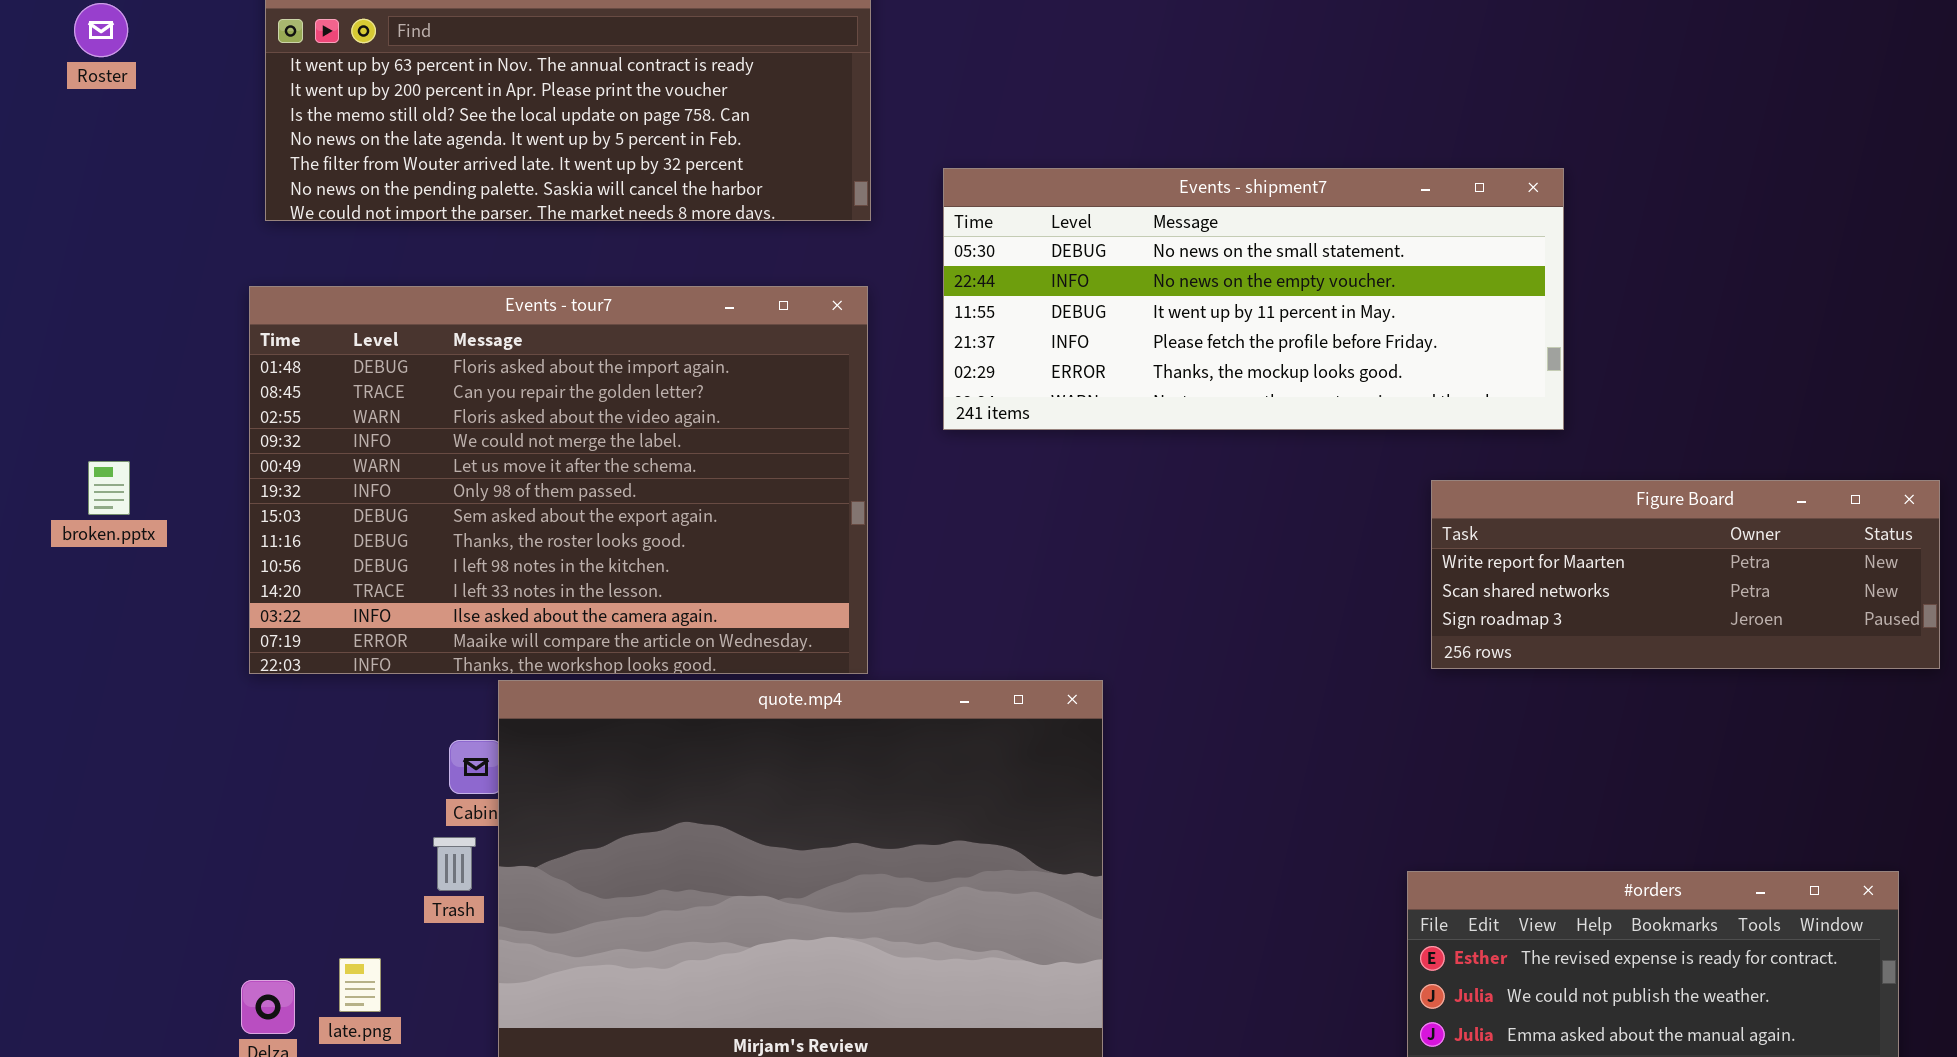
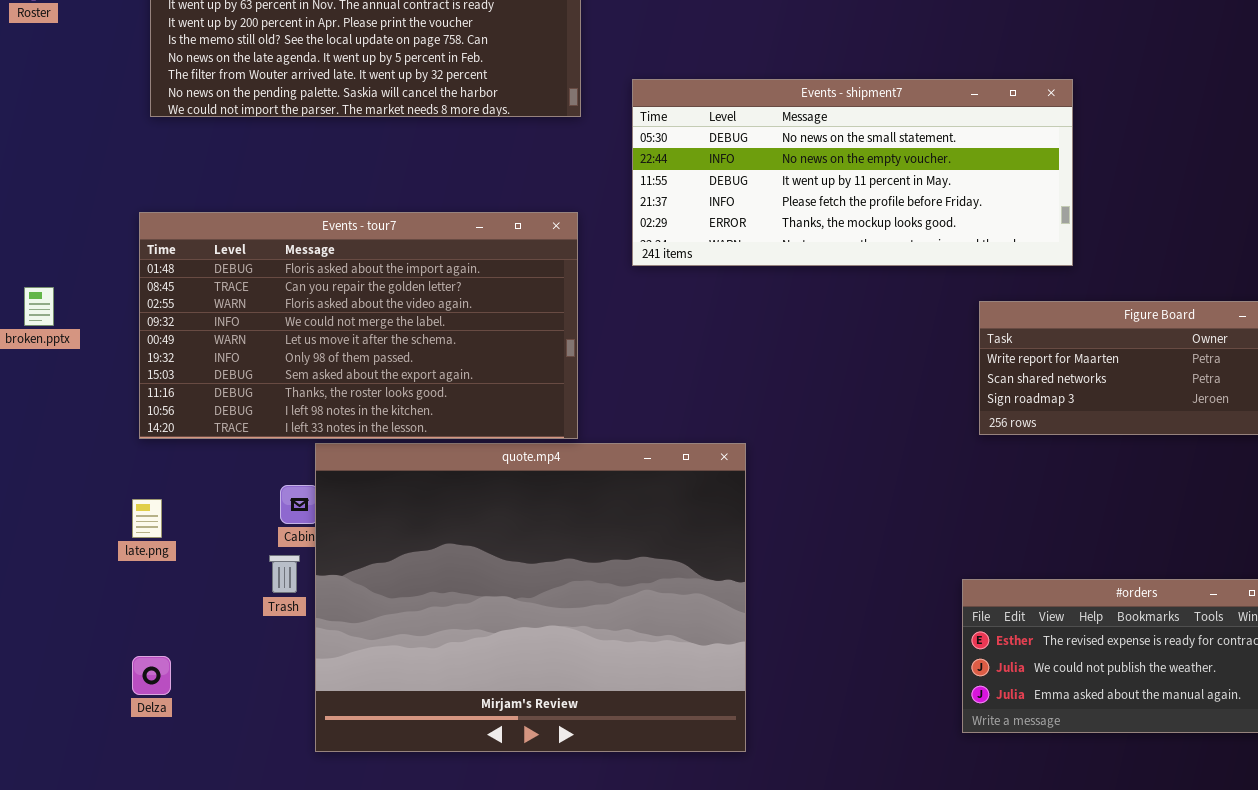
Events - tour7: [249,286,868,674] -> [139,212,578,439], resized
late.png: [339,958,381,1012] -> [132,499,162,538], moved

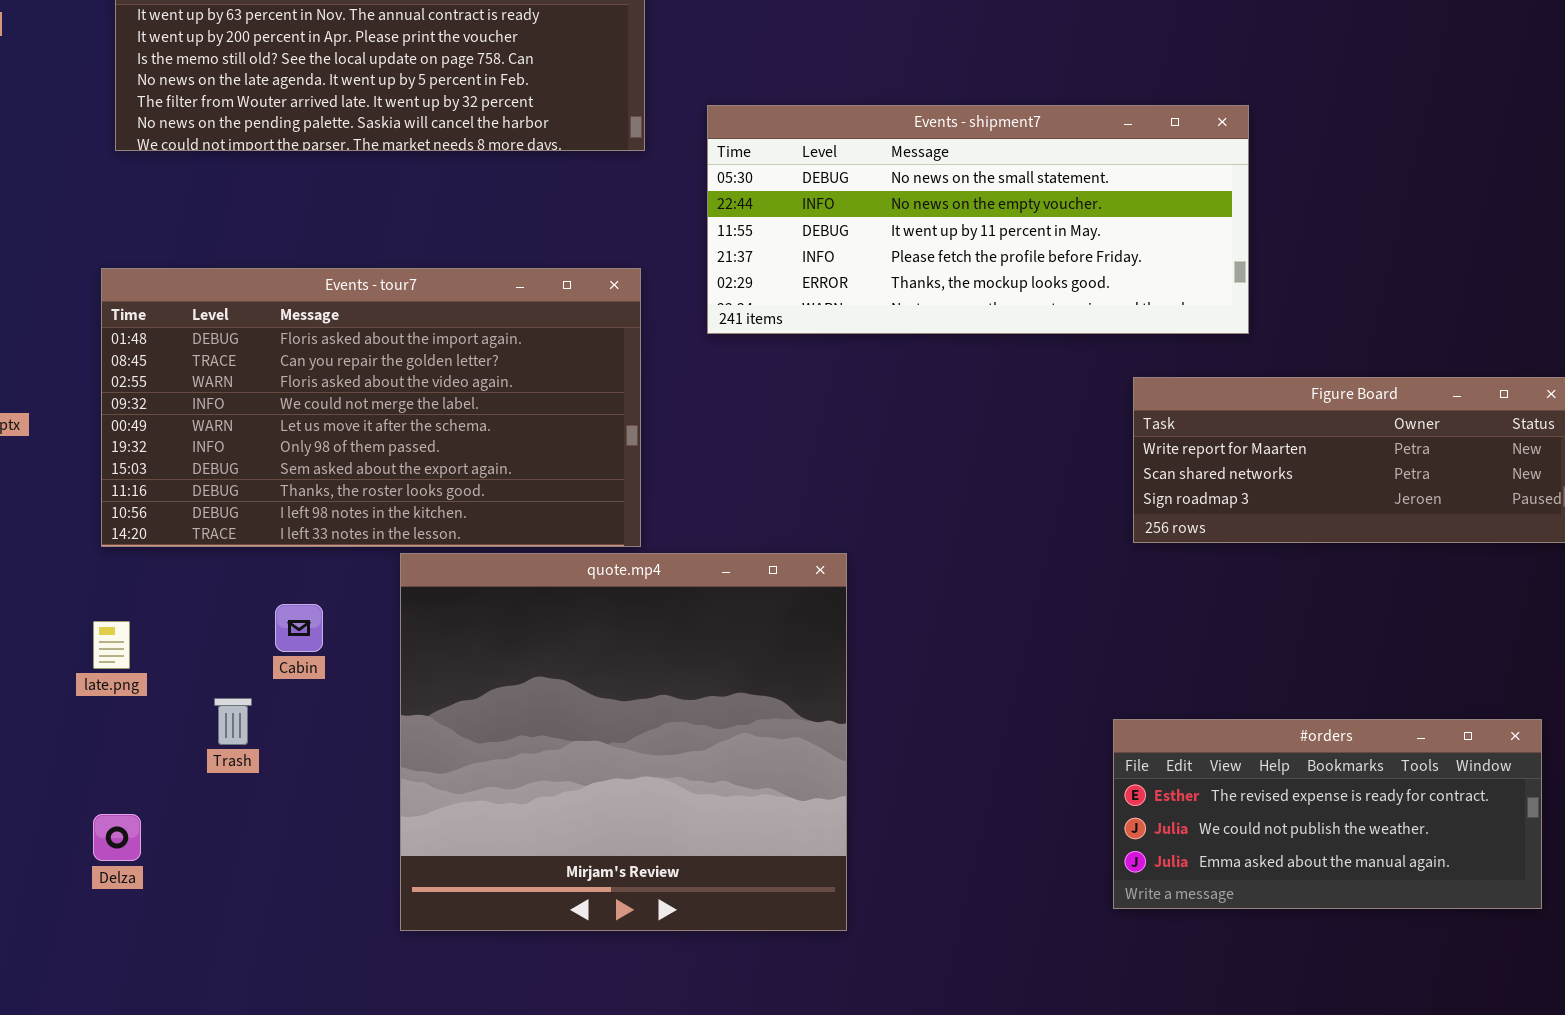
quote.mp4: [315,443,746,752] -> [400,553,847,931], resized
Trash: [269,555,300,593] -> [214,698,252,745], moved

